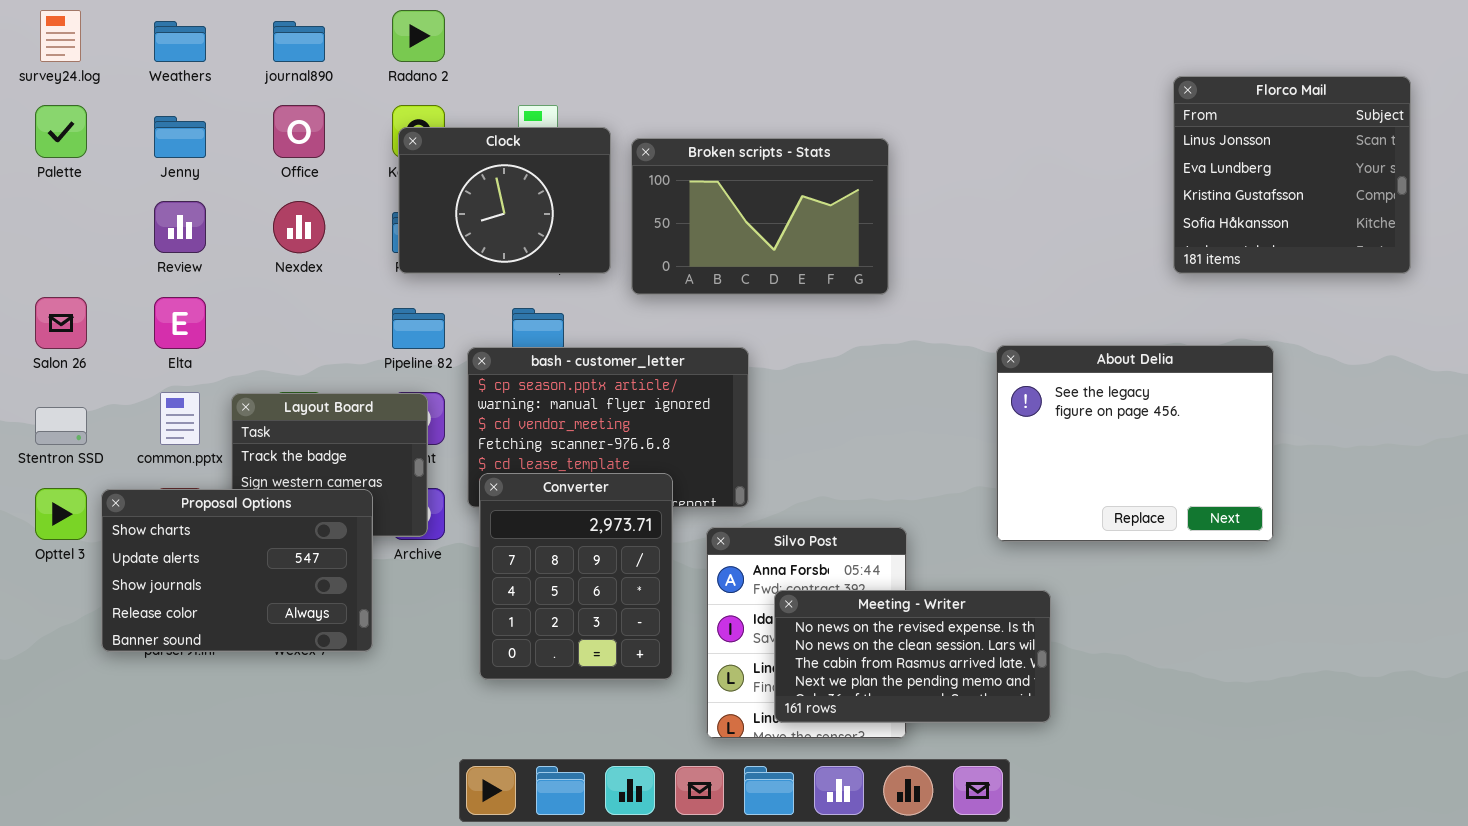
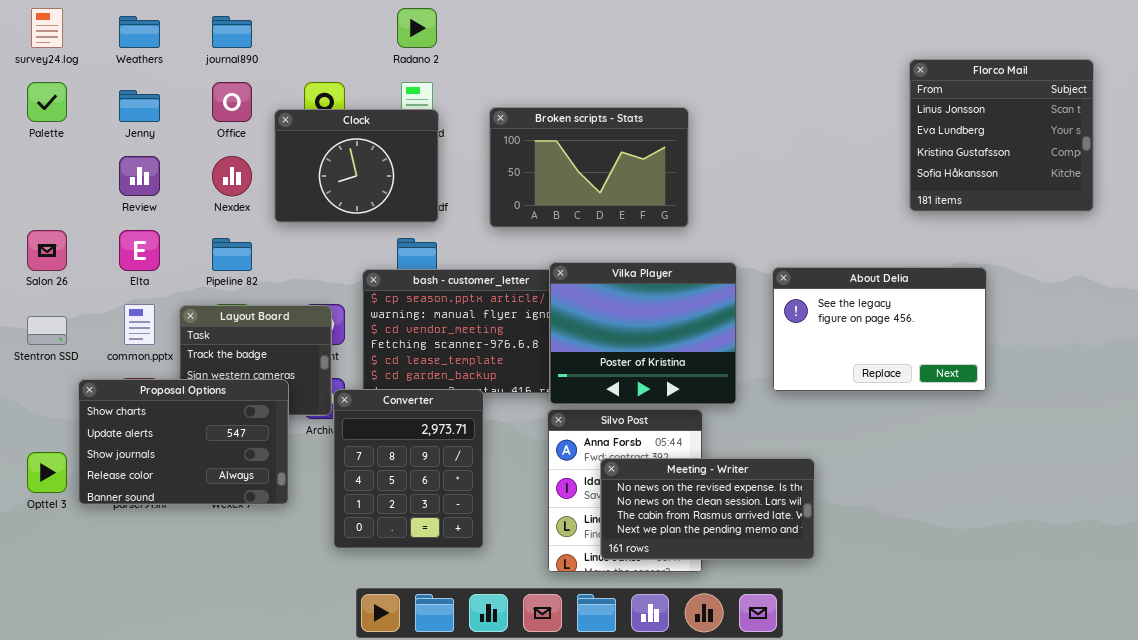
Radano 2: [392,10,445,62] -> [397,8,437,48], moved
Clock: [398,127,611,274] -> [274,109,439,223], moved
Pipeline 82: [392,308,445,349] -> [212,238,252,271], moved
Vilka Player: none -> [549,262,737,405], opened
About Delia: [996,345,1274,542] -> [772,267,987,392], resized
Converter: [479,473,673,680] -> [333,389,484,549], moved
Opttel 3: [35,488,87,540] -> [27,452,67,493], moved

